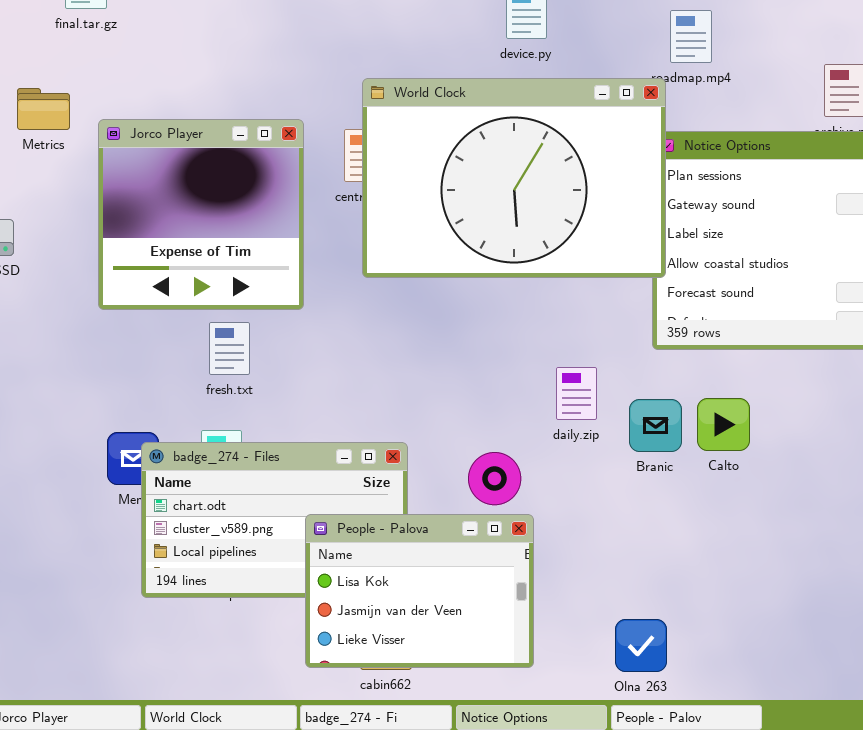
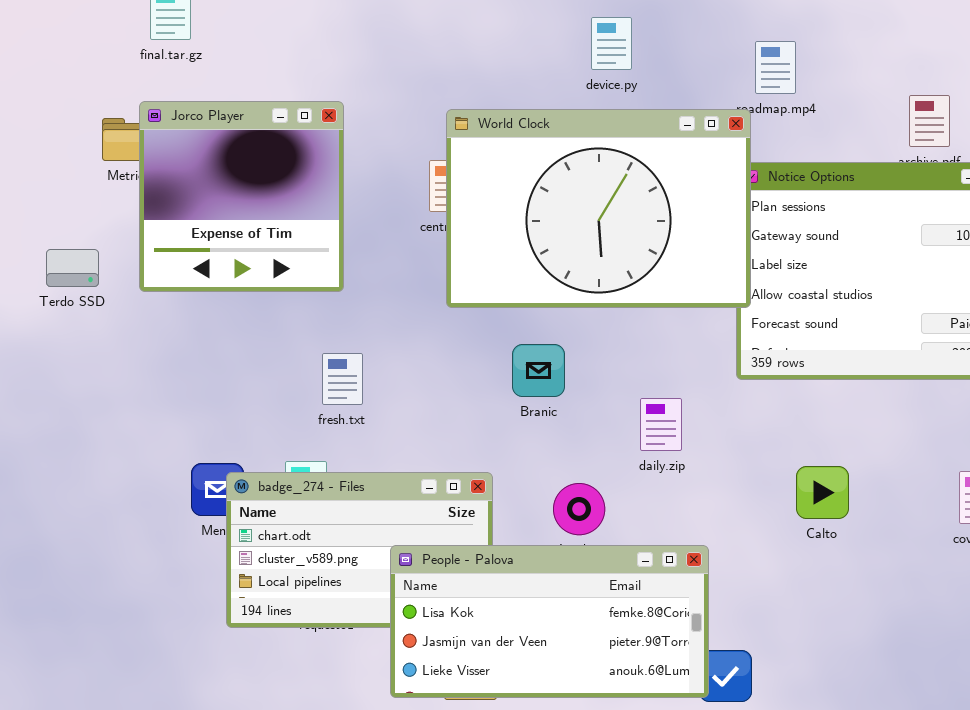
Jorco Player: [98,119,304,310] -> [139,101,344,292], moved
fresh.txt: [209,322,250,375] -> [322,353,363,405], moved
Calto: [697,398,750,451] -> [796,466,849,519], moved
Branic: [629,399,682,452] -> [512,344,565,397], moved
People - Palova: [305,514,534,668] -> [390,545,709,698], resized

